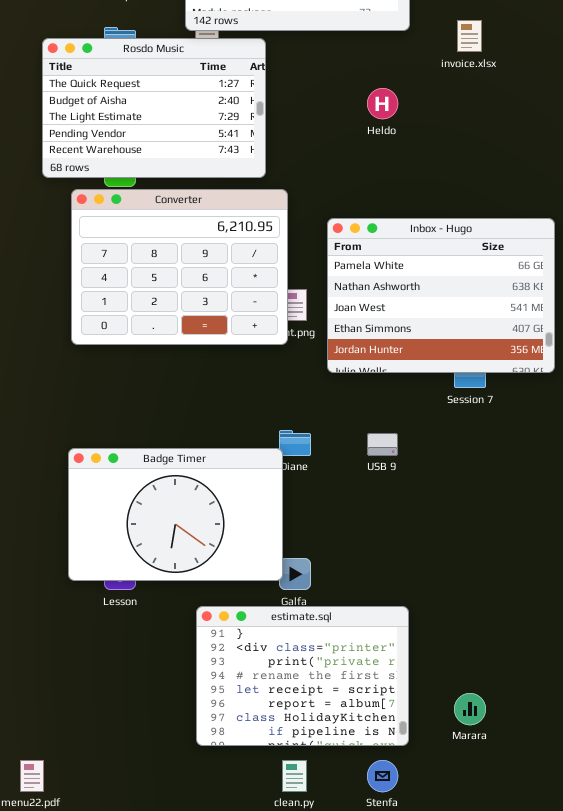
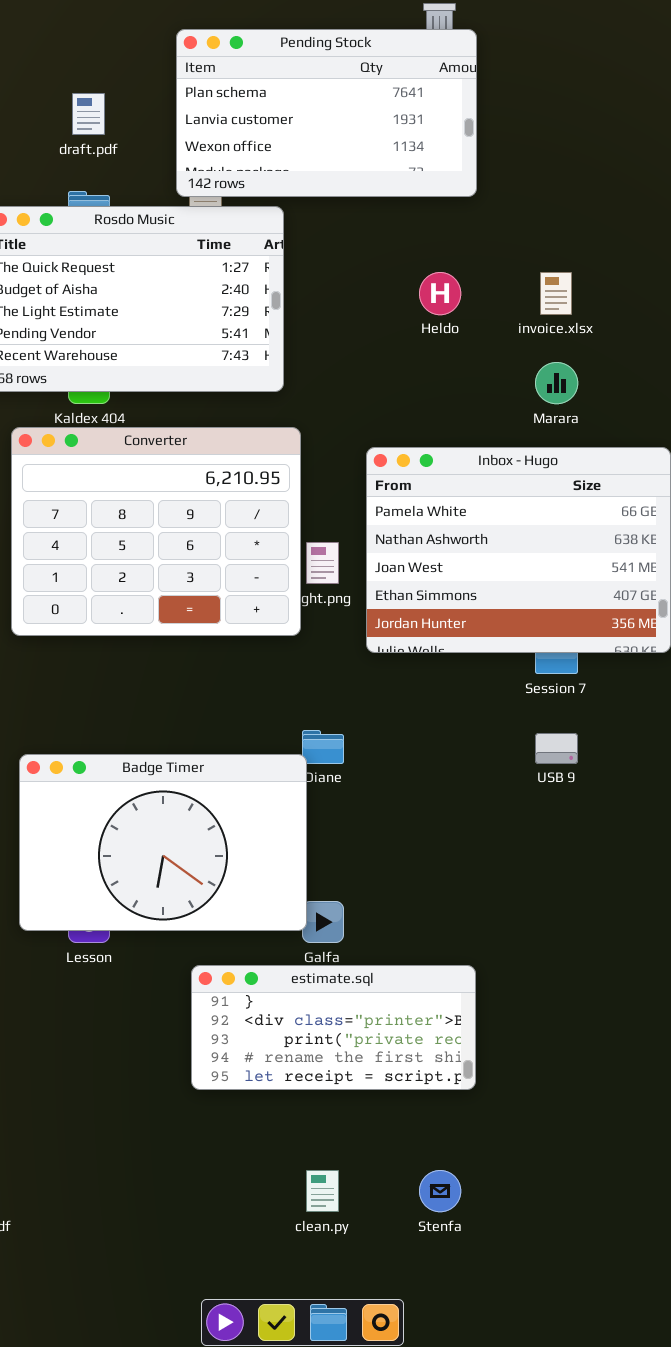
invoice.xlsx: [457,20,482,52] -> [540,272,572,315], moved
Converter: [71,189,288,345] -> [11,427,301,636], moved
USB 9: [367,433,398,456] -> [535,733,578,764], moved
estimate.sql: [196,606,409,746] -> [191,965,476,1090], resized
Marara: [454,693,486,725] -> [535,362,578,404], moved

